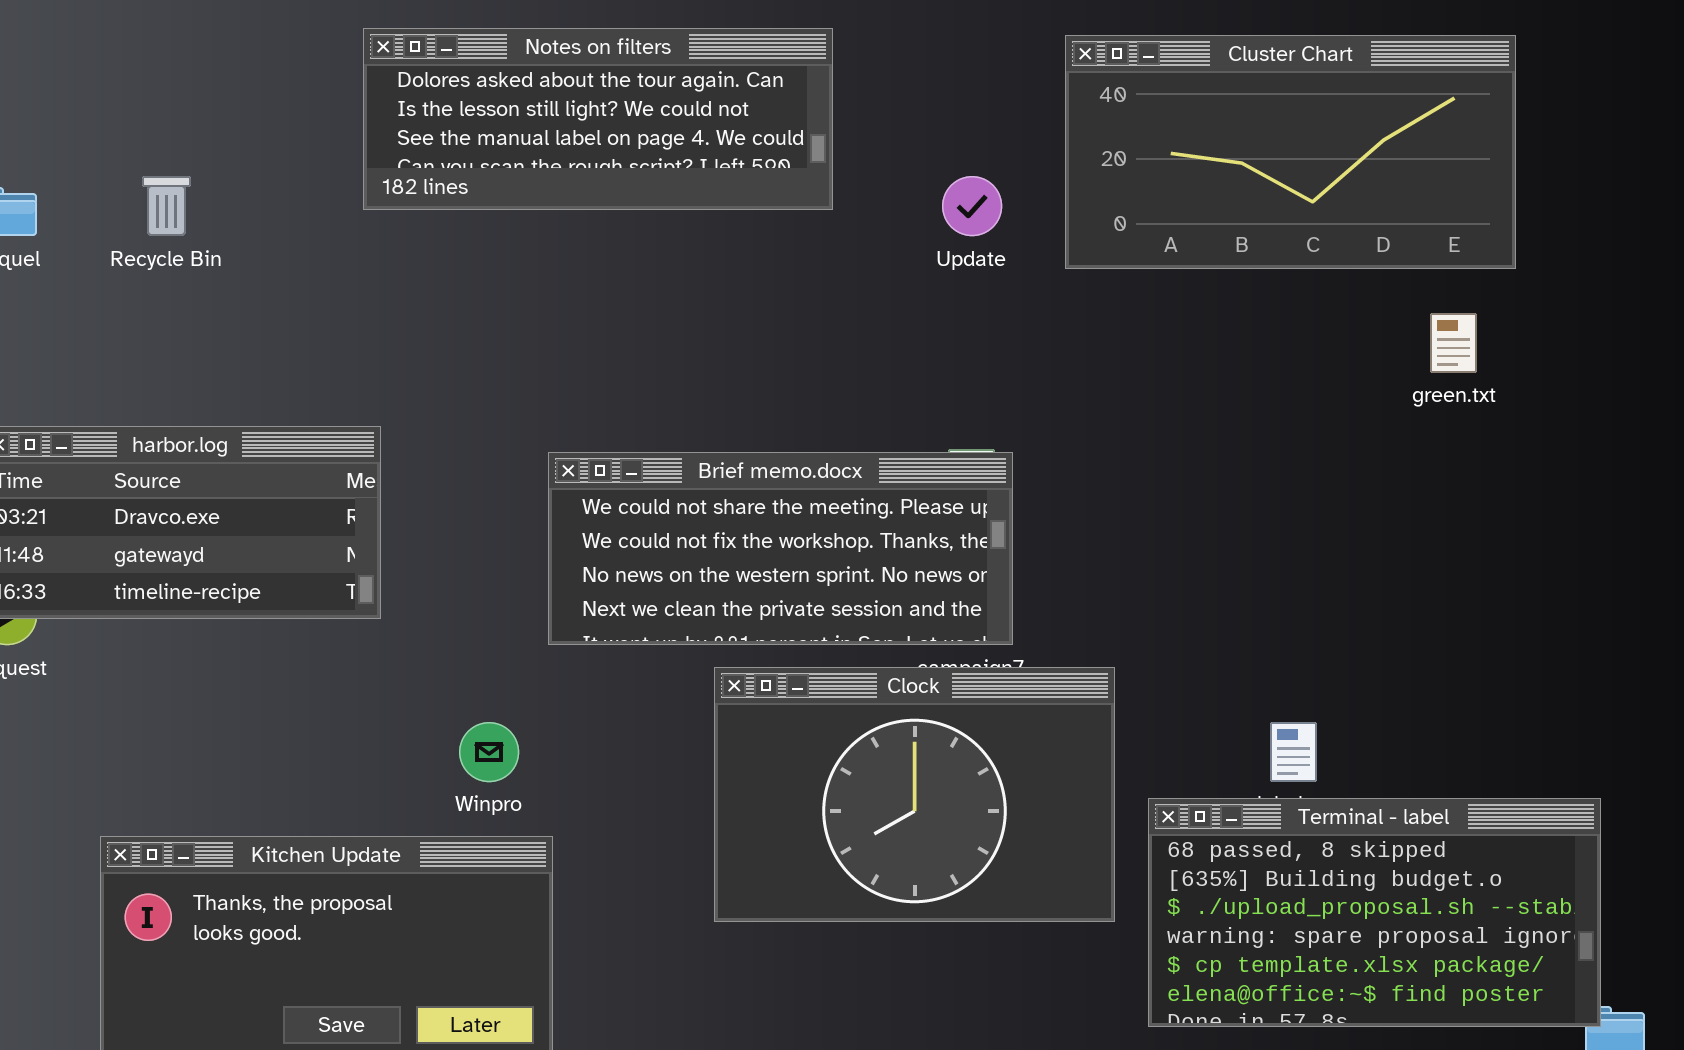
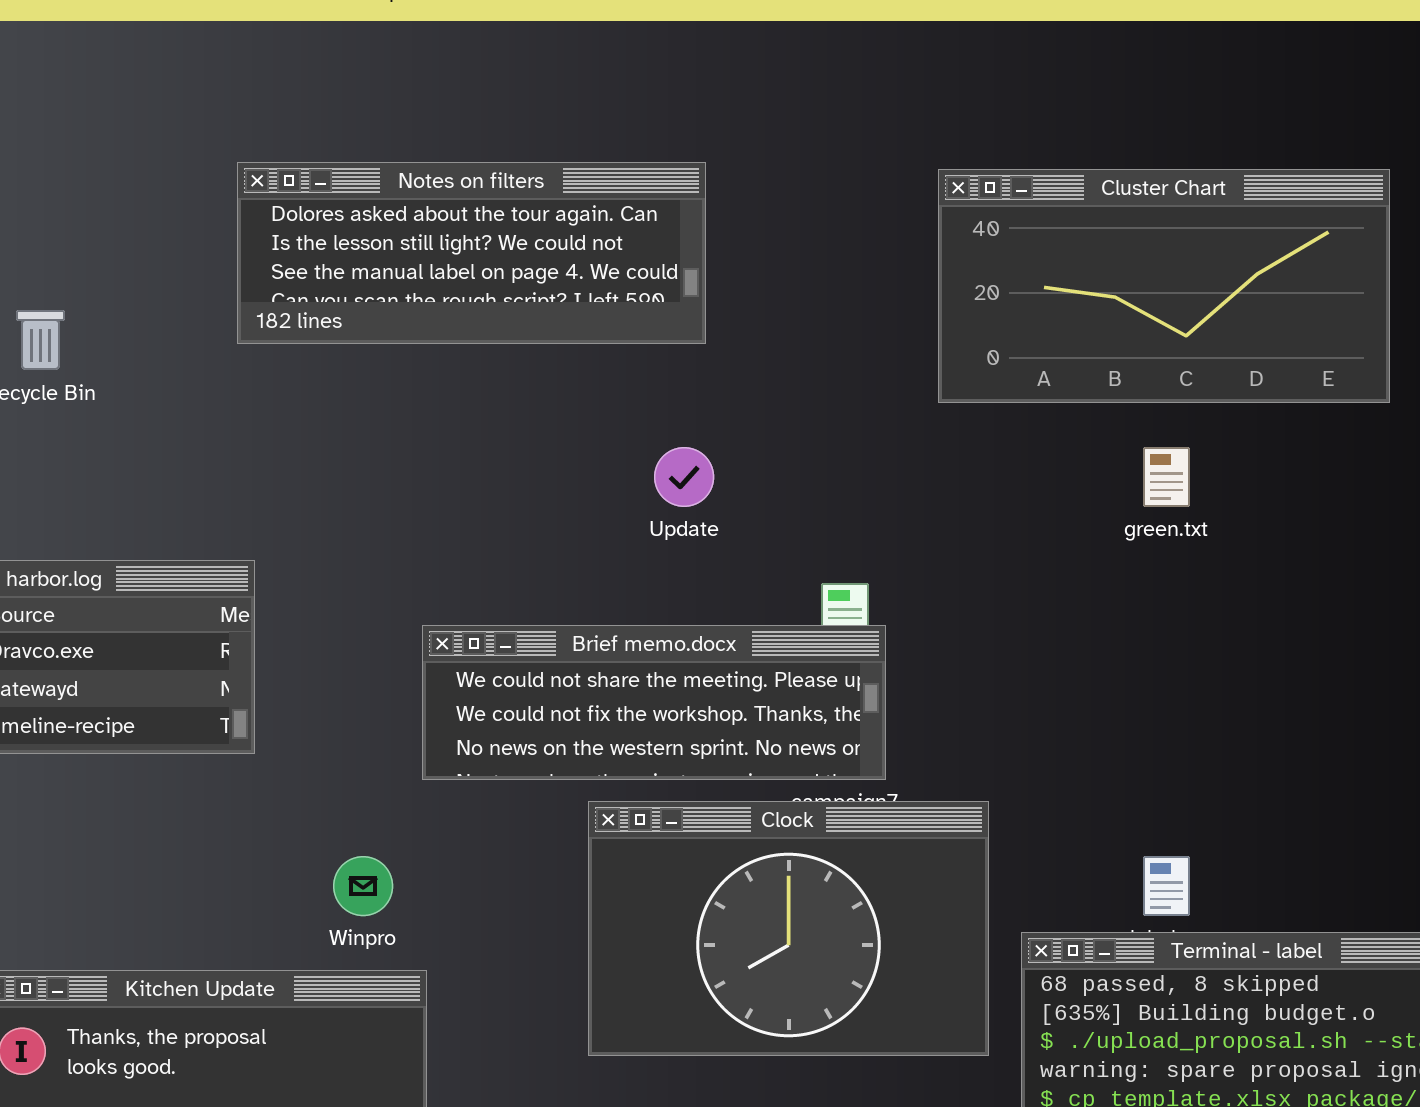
Update: [942,176,1002,236] -> [654,447,714,507], moved
green.txt: [1430,313,1477,373] -> [1143,447,1190,507], moved
Brief memo.docx: [548,452,1013,645] -> [422,625,886,780], resized

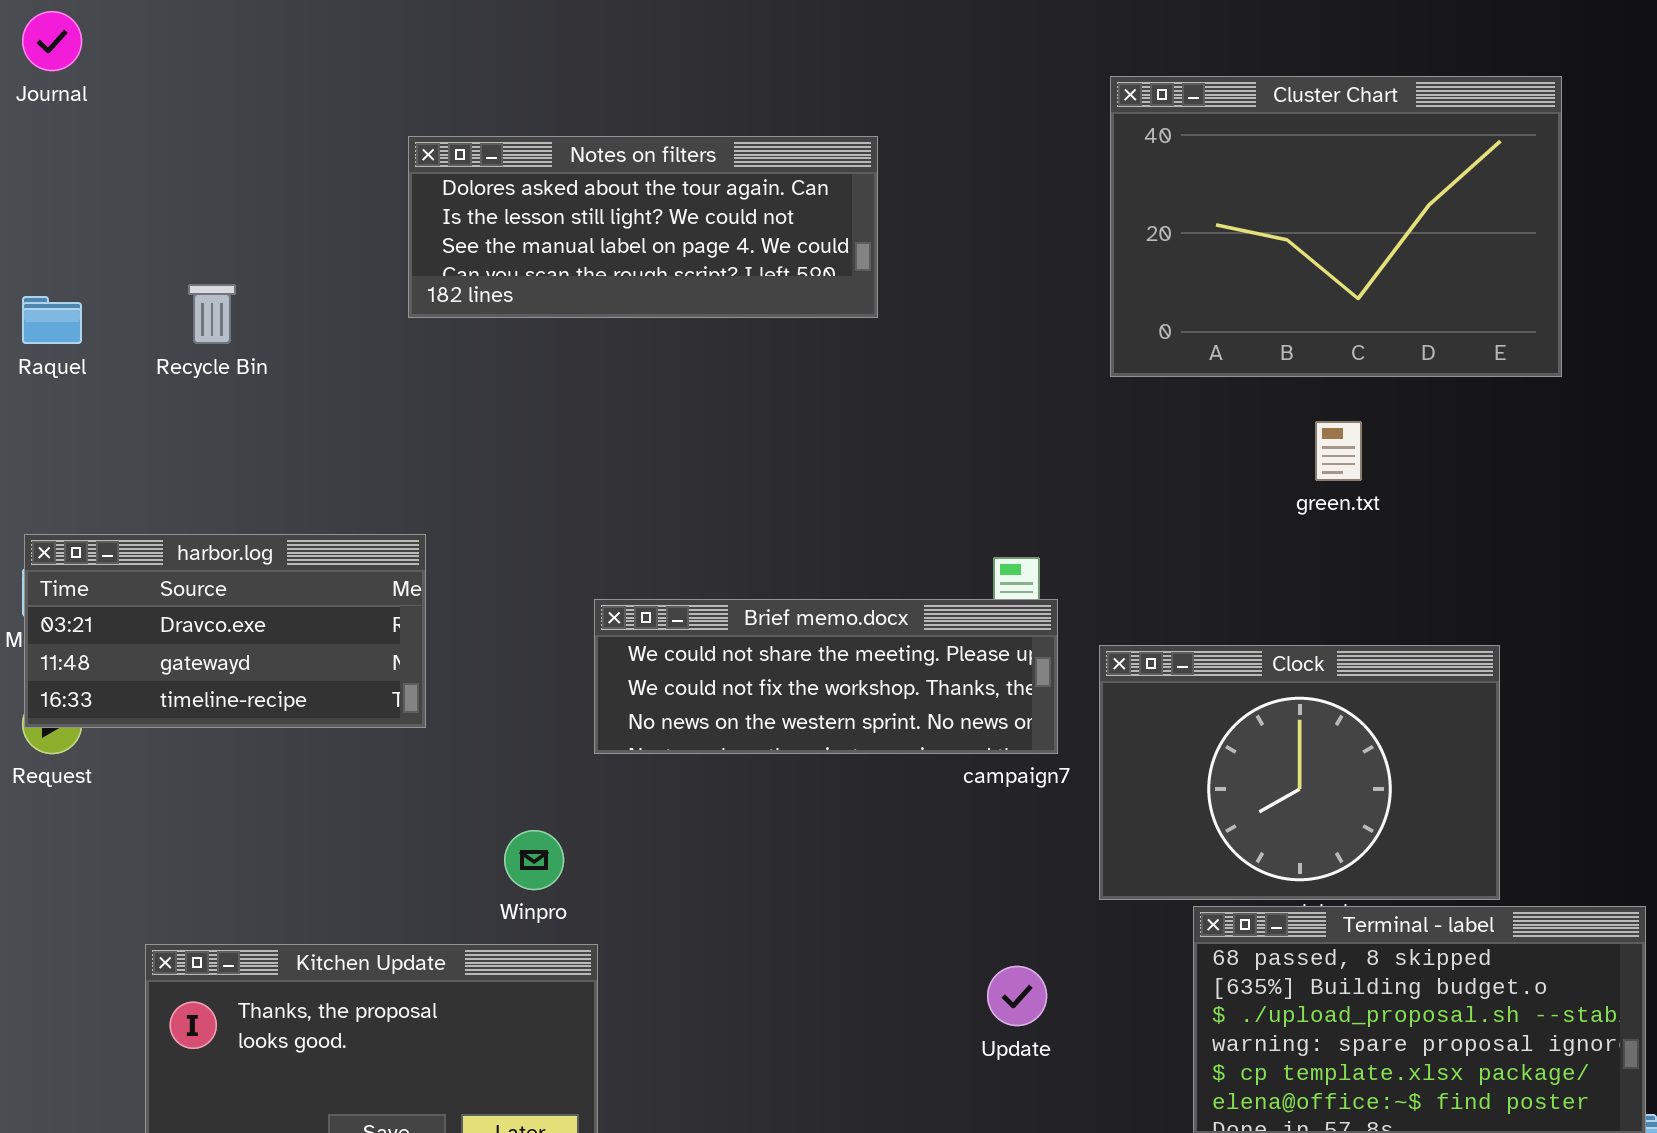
Cluster Chart: [938,169,1390,403] -> [1110,76,1562,377], resized
Update: [654,447,714,507] -> [987,966,1047,1026], moved
Clock: [588,801,989,1056] -> [1099,645,1500,900], moved

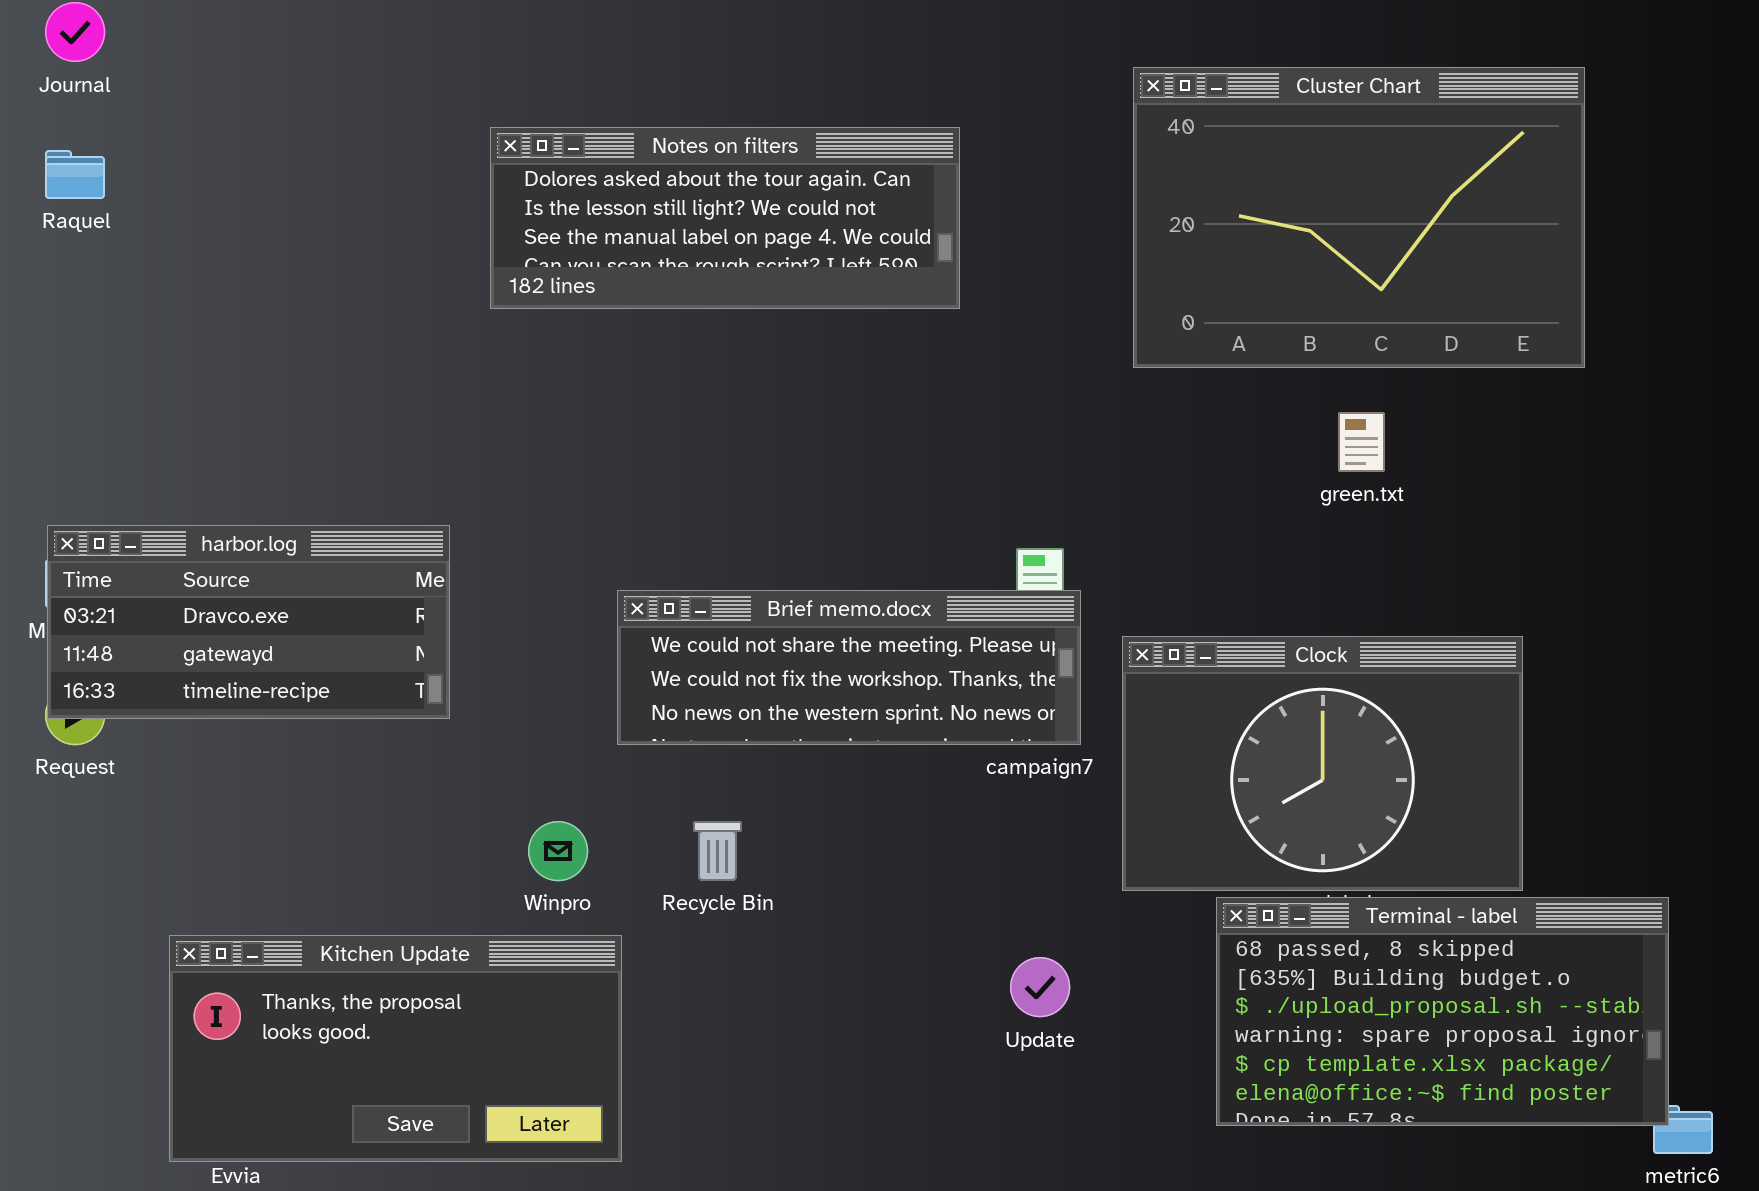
Notes on filters: [408,136,878,318] -> [490,127,960,309], moved
Recycle Bin: [188,284,236,344] -> [693,821,742,881], moved
Raquel: [22,296,82,344] -> [45,150,105,199], moved

